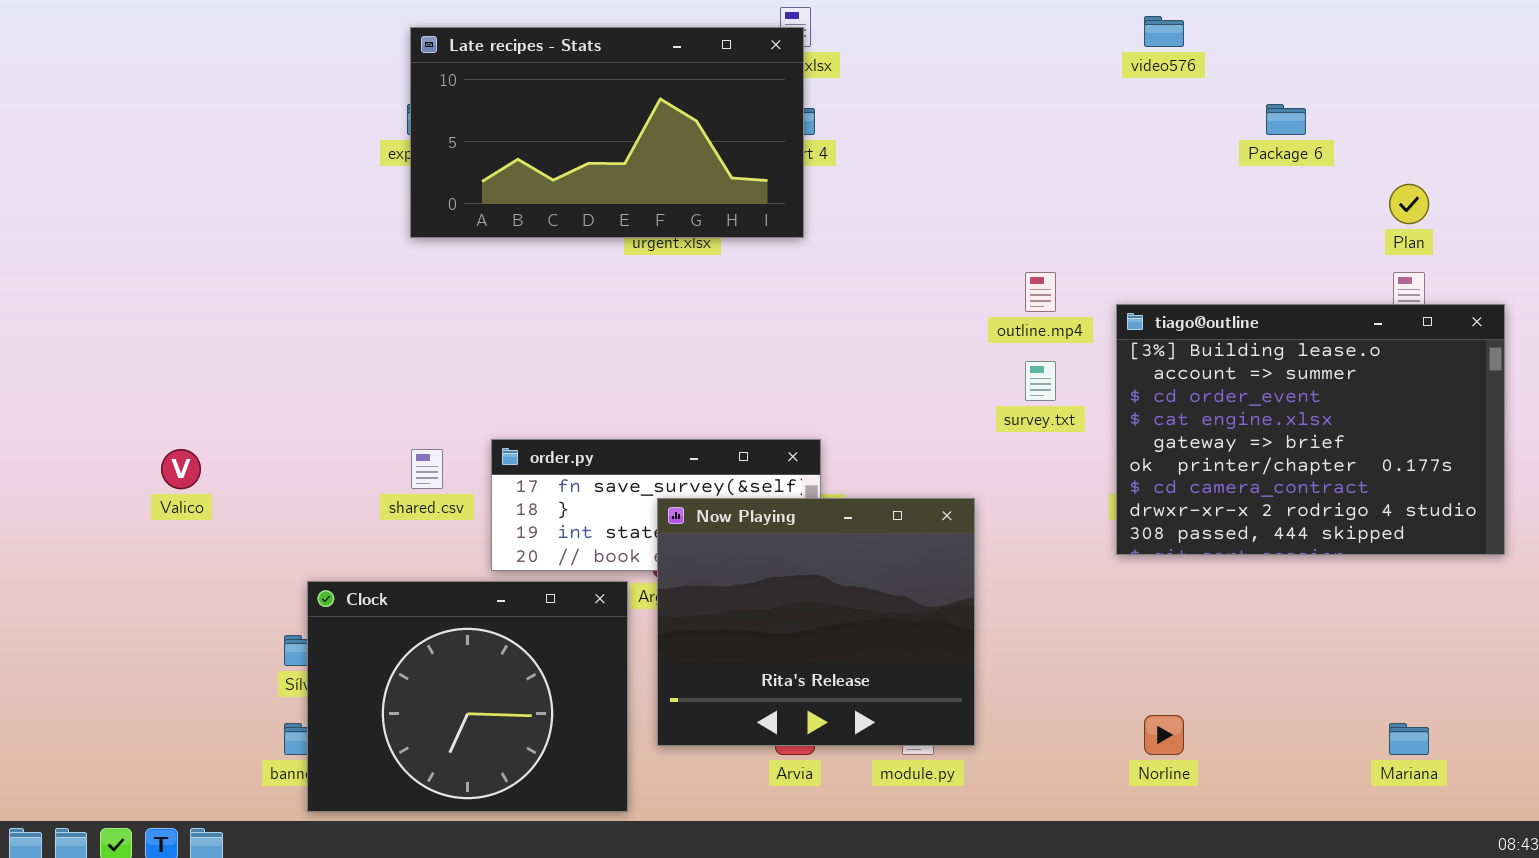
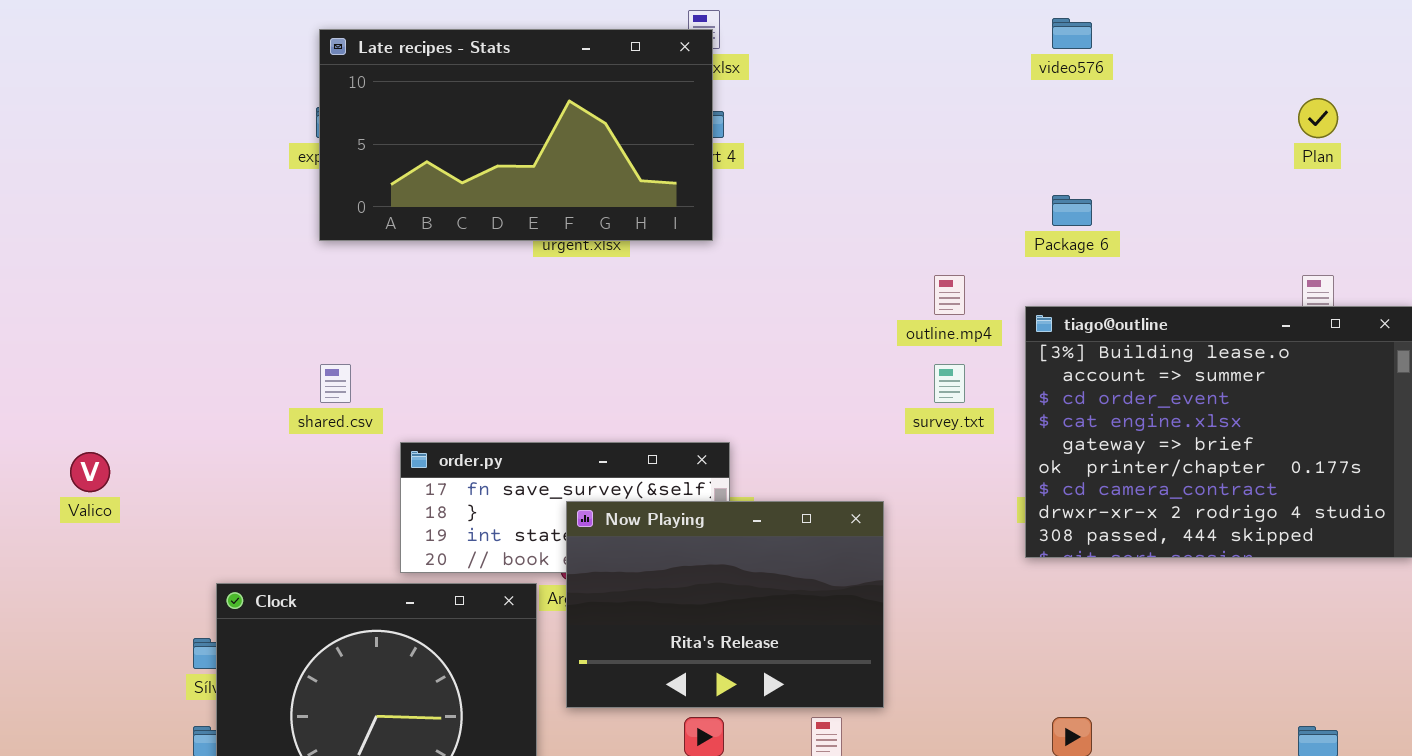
Package 6: [1266,104,1306,135] -> [1052,195,1092,226], moved
Plan: [1389,184,1429,224] -> [1298,98,1338,138], moved
shared.csv: [411,449,443,489] -> [320,364,351,403], moved
Now Playing: [657,498,975,746] -> [566,501,884,708], resized

